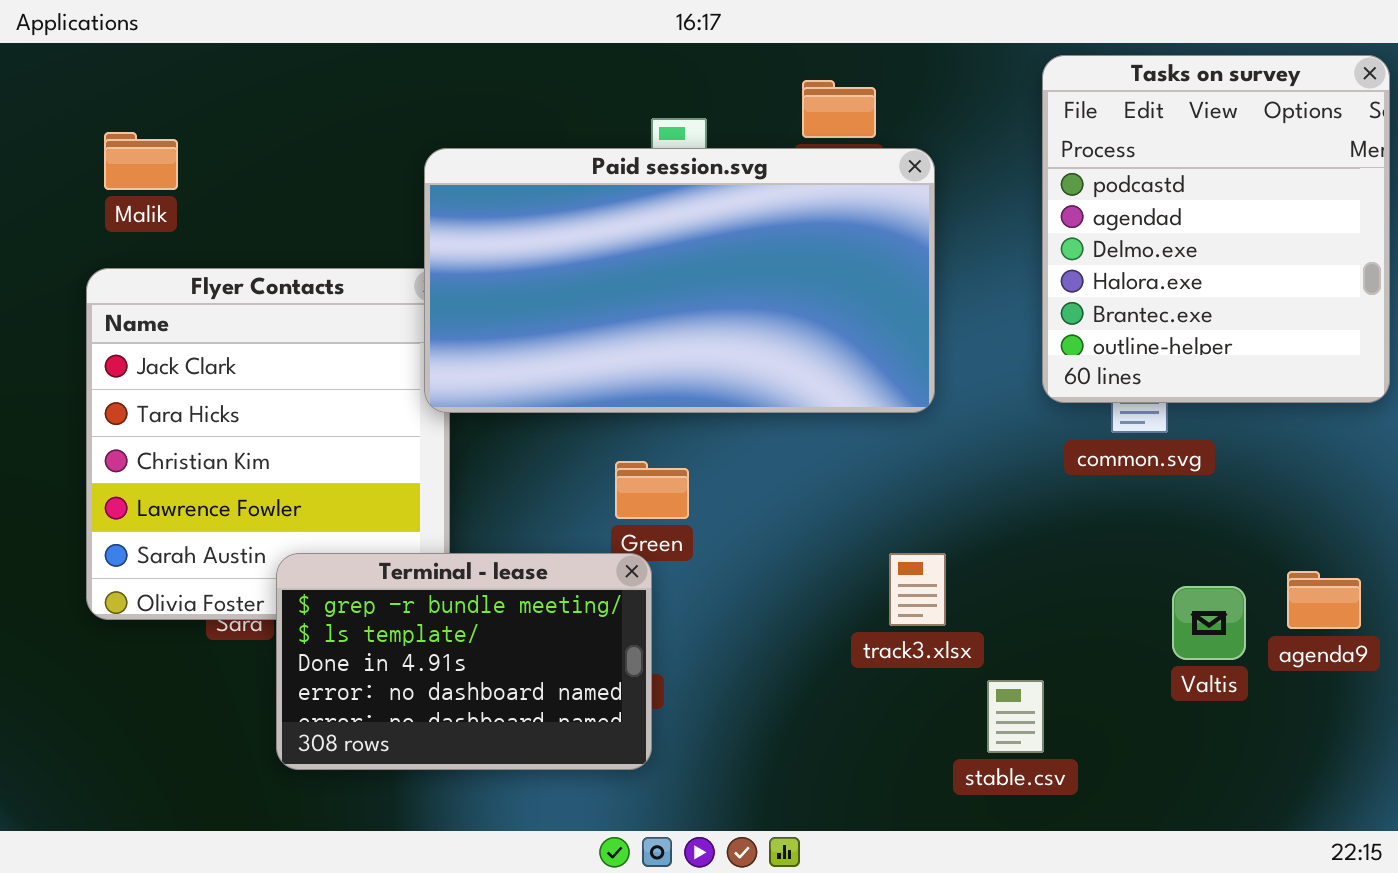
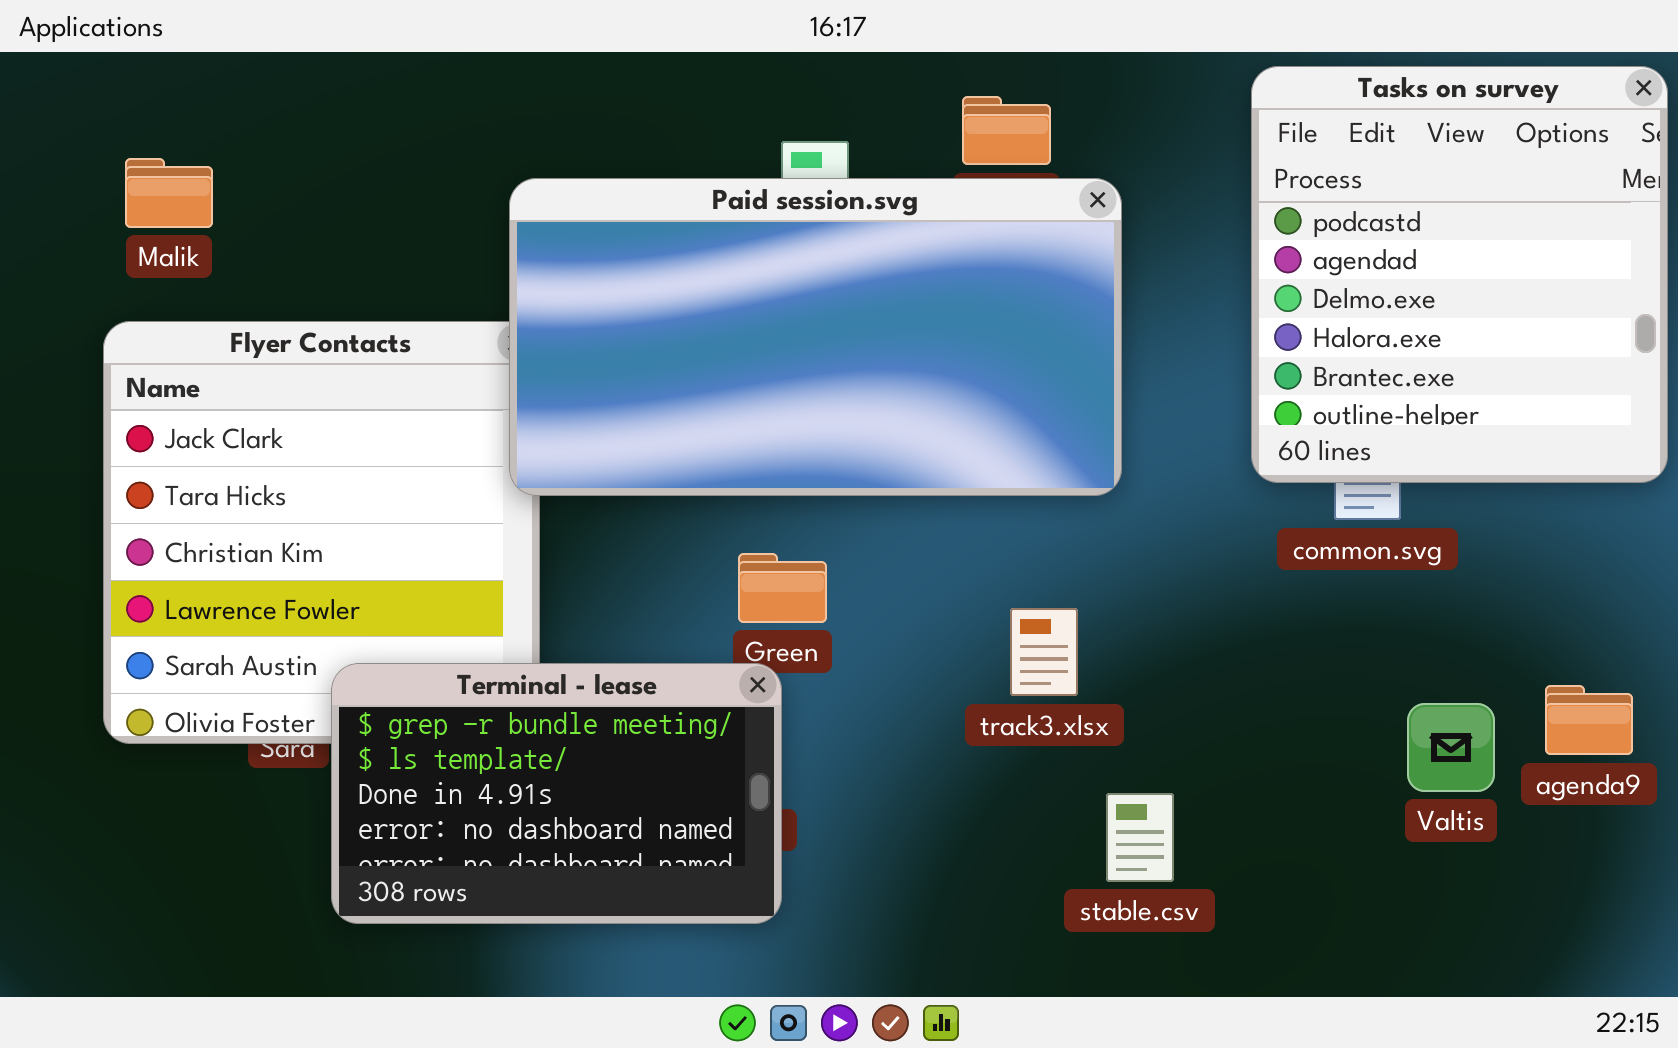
track3.xlsx: [889,553,946,626] -> [1010,608,1078,696], moved
stable.csv: [987,680,1044,753] -> [1106,793,1174,882], moved

